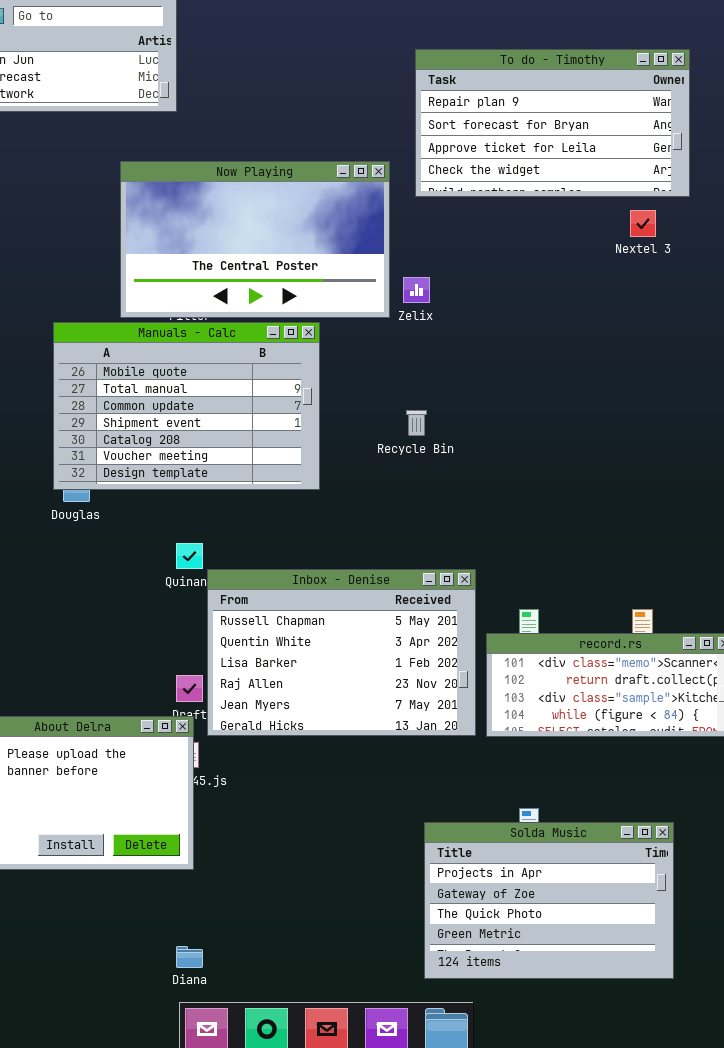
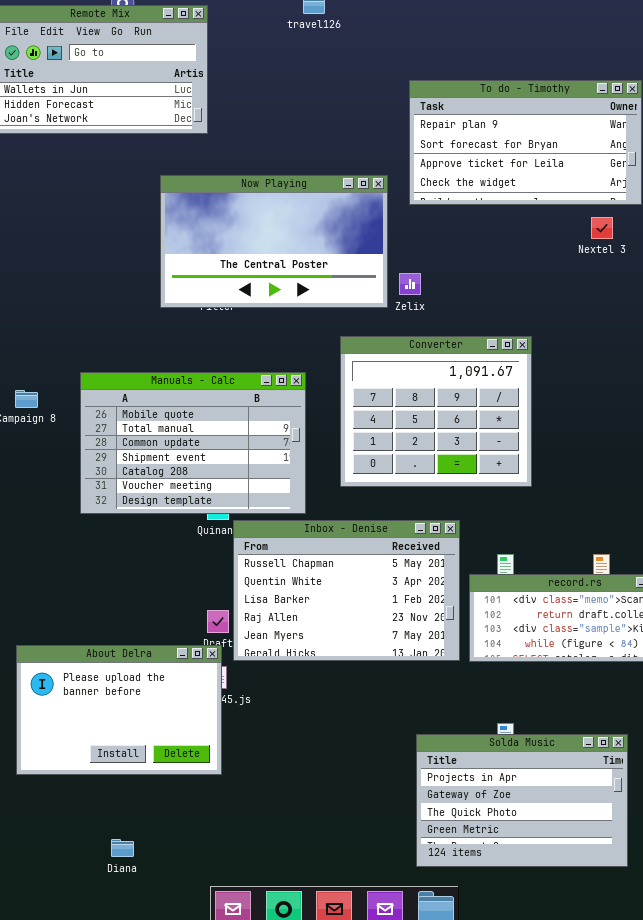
Manuals - Calc: [53,322,320,490] -> [80,372,306,514], moved
Converter: none -> [340,336,532,487], opened
Diana: [176,946,203,968] -> [111,839,134,857], moved

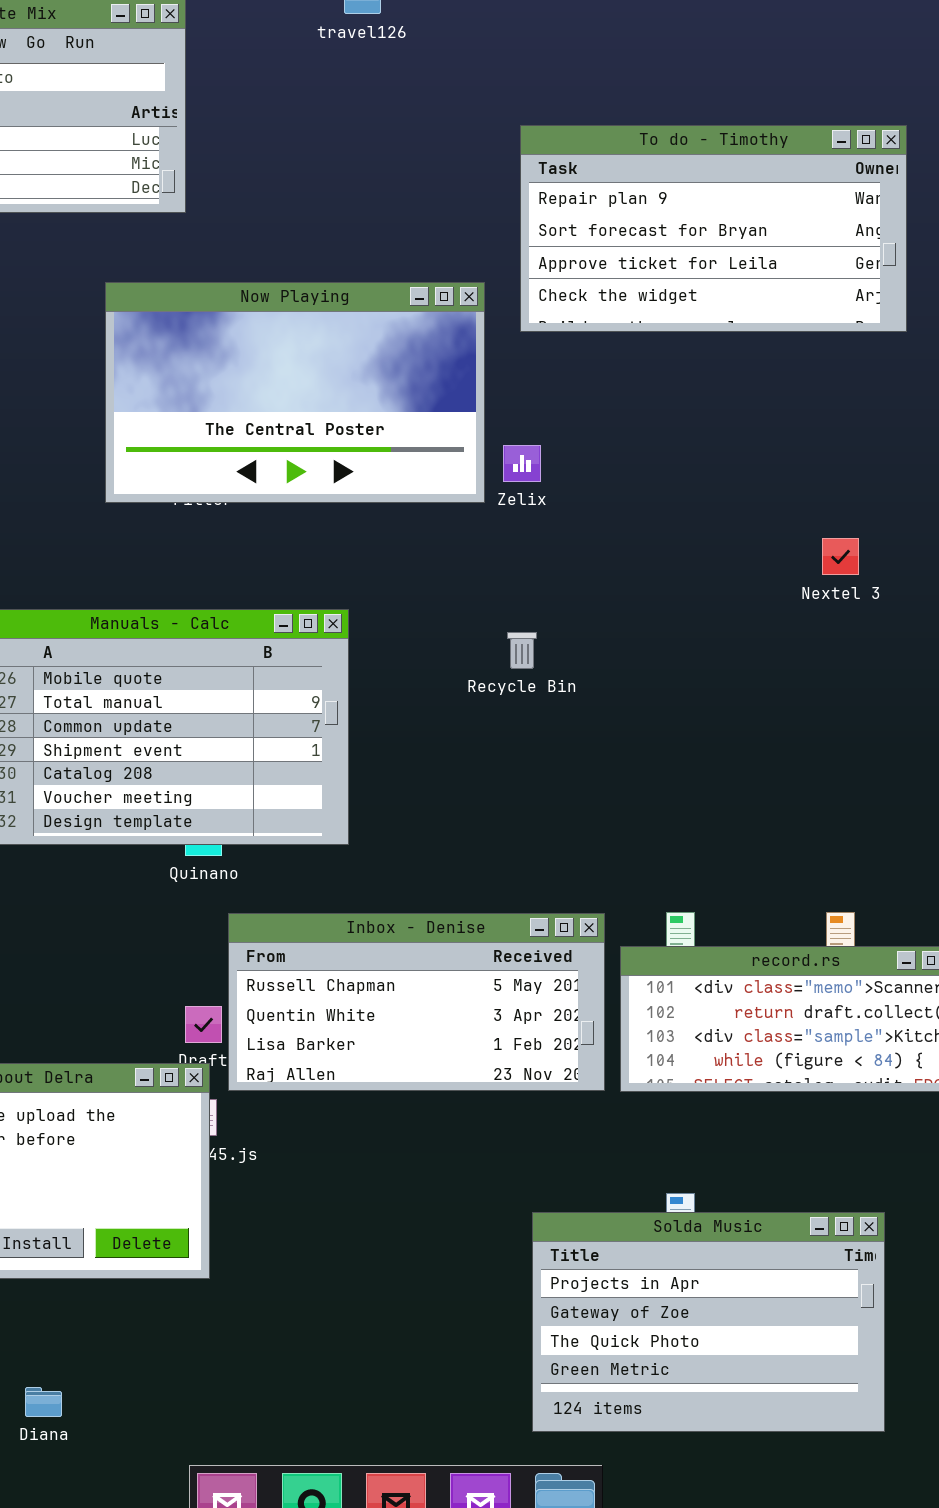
Nextel 3: [591,217,613,239] -> [822,538,859,575], moved
Converter: [340,336,532,487] -> none, closed
Inbox - Denise: [233,520,460,661] -> [228,913,605,1091], resized

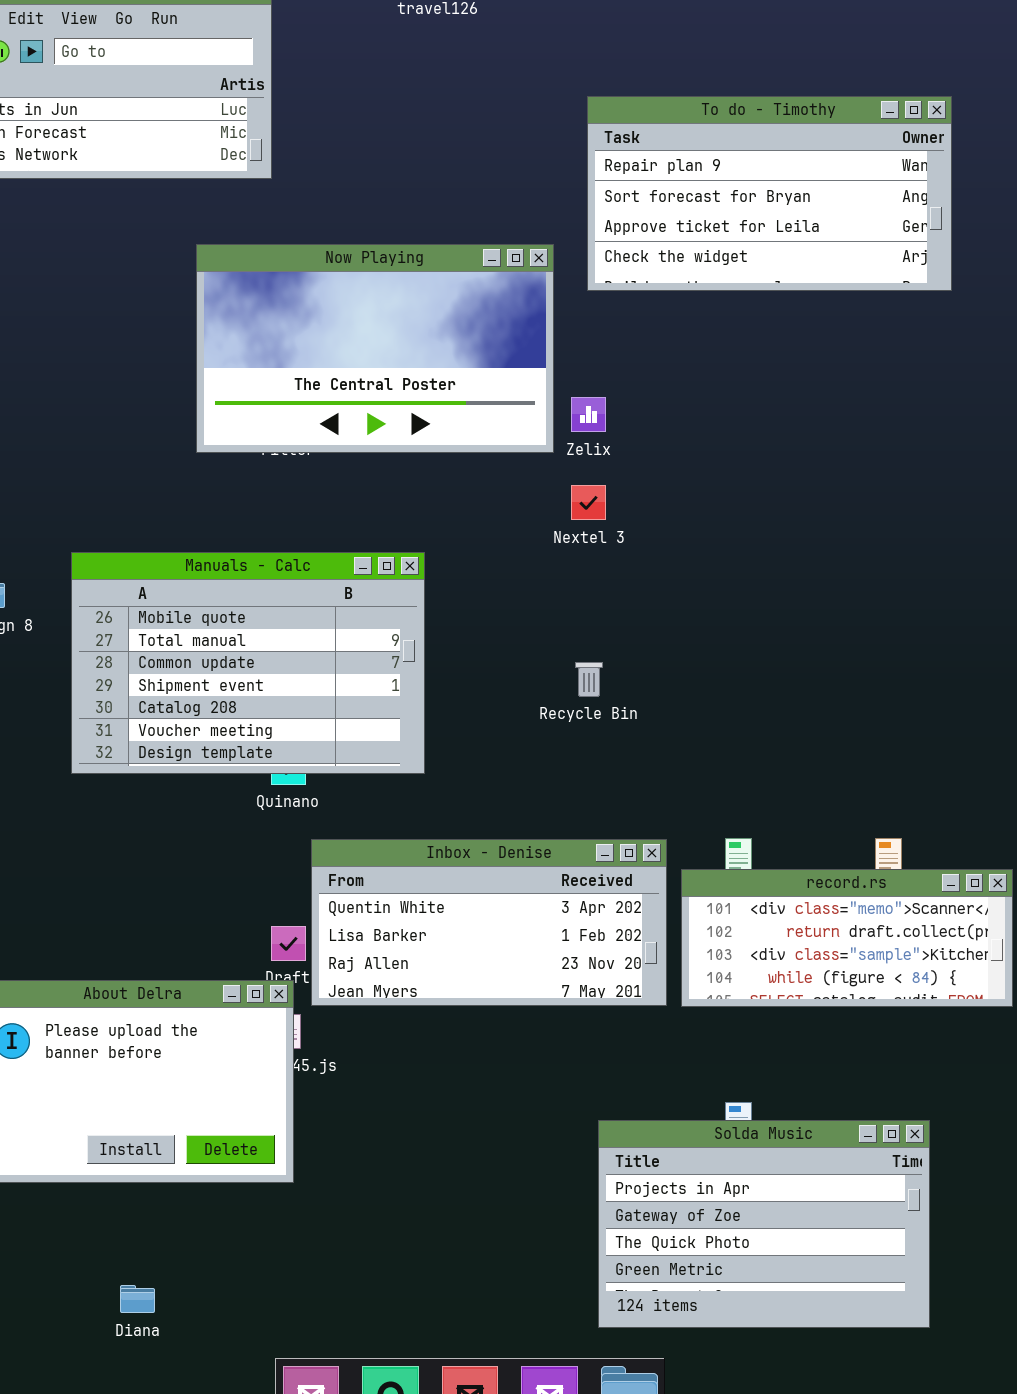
Nextel 3: [822,538,859,575] -> [571,485,606,520], moved
Recycle Bin: [507,632,537,669] -> [575,662,603,697], moved
Inbox - Denise: [228,913,605,1091] -> [311,839,667,1006], scrolled down 1 row

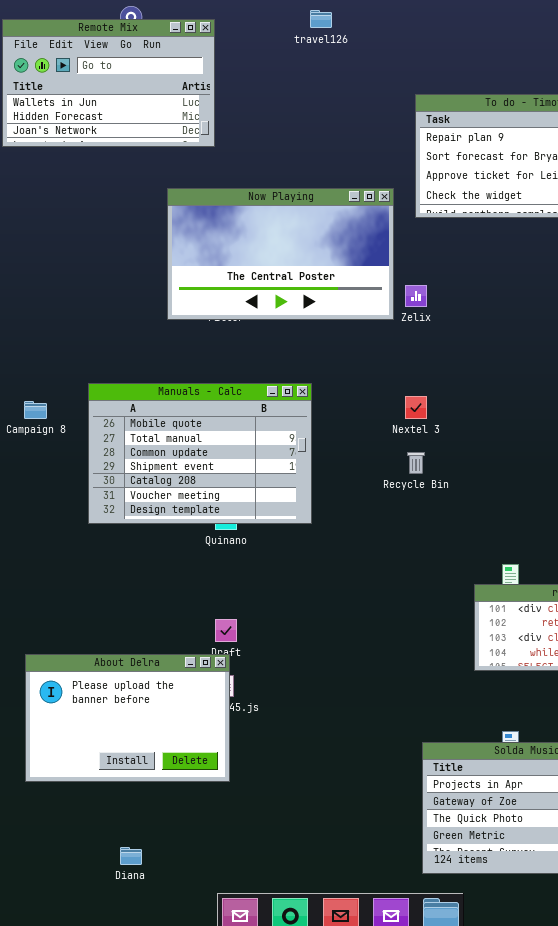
Nextel 3: [571,485,606,520] -> [405,396,427,419], moved
Inbox - Denise: [311,839,667,1006] -> none, closed

